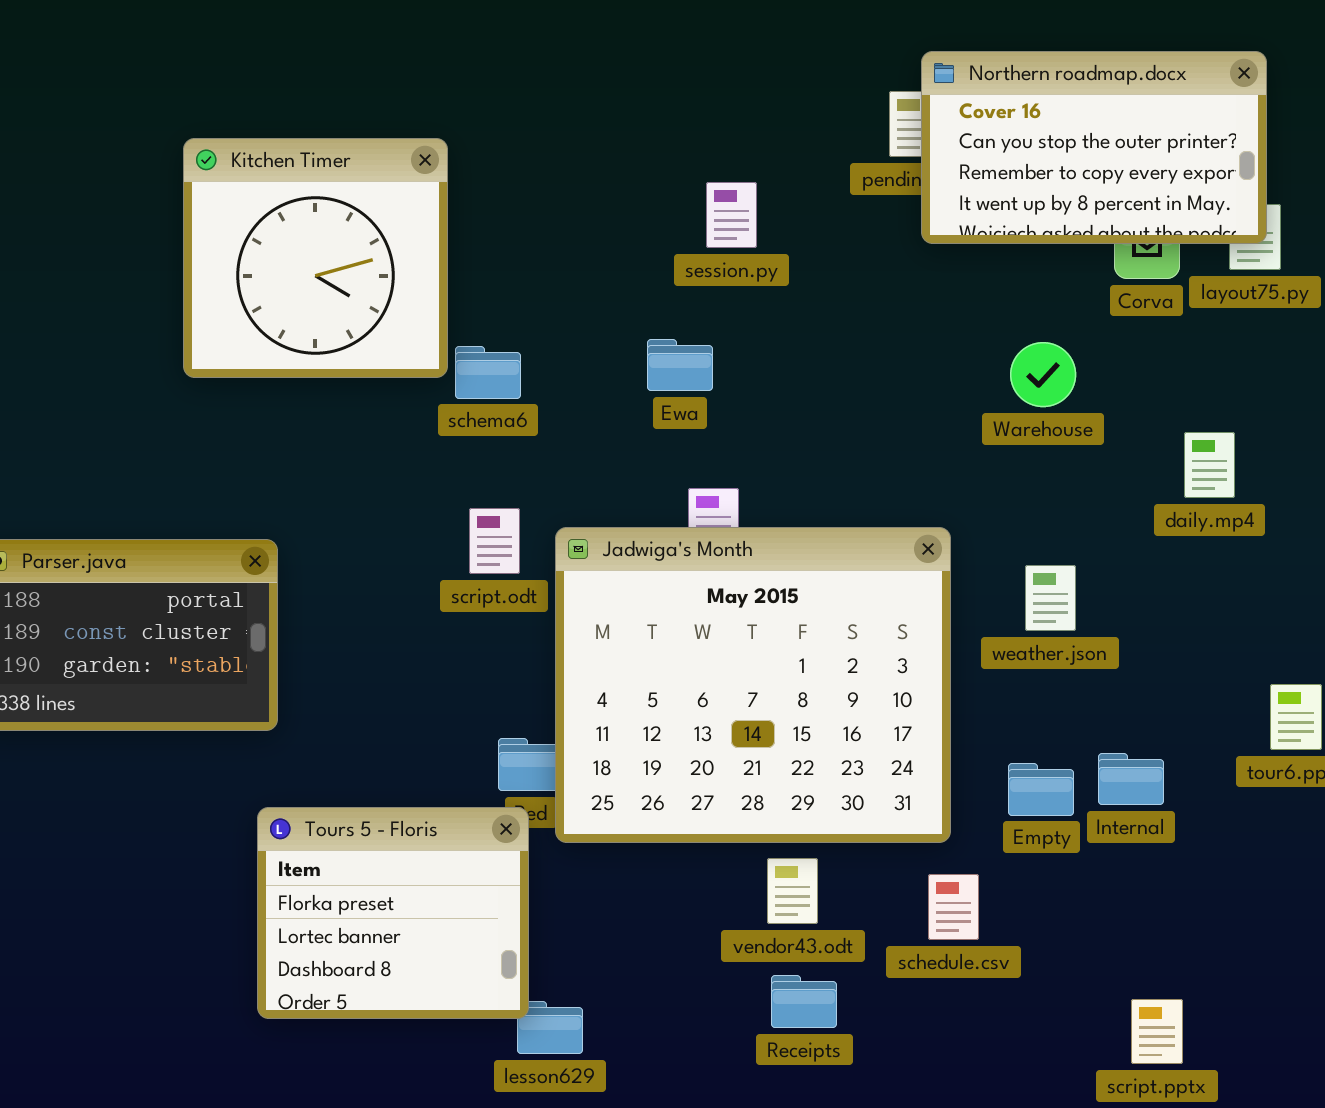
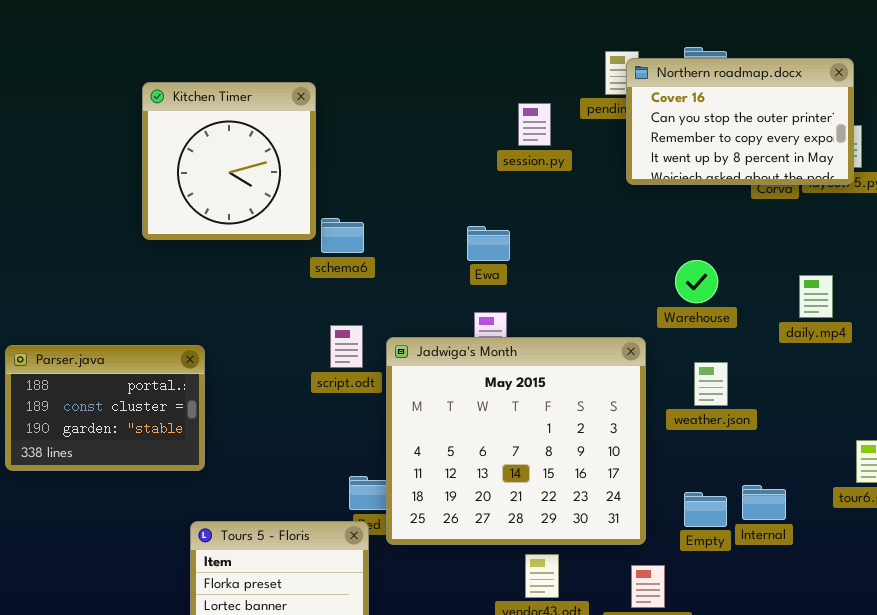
Northern roadmap.docx: [921,51,1267,244] -> [626,58,854,185], moved
session.py: [706,182,757,248] -> [518,103,551,146], moved
Ewa: [647,339,713,391] -> [467,226,510,261], moved
Warehouse: [1010,342,1076,407] -> [675,260,718,303], moved

